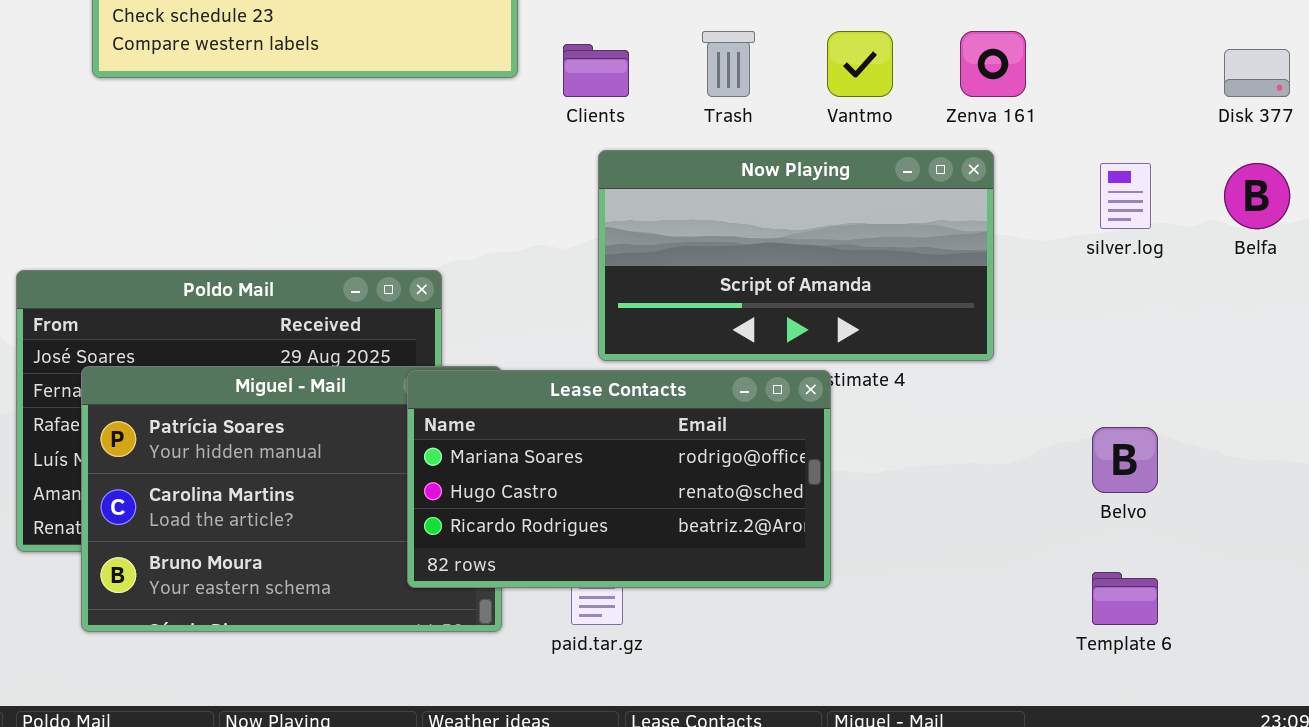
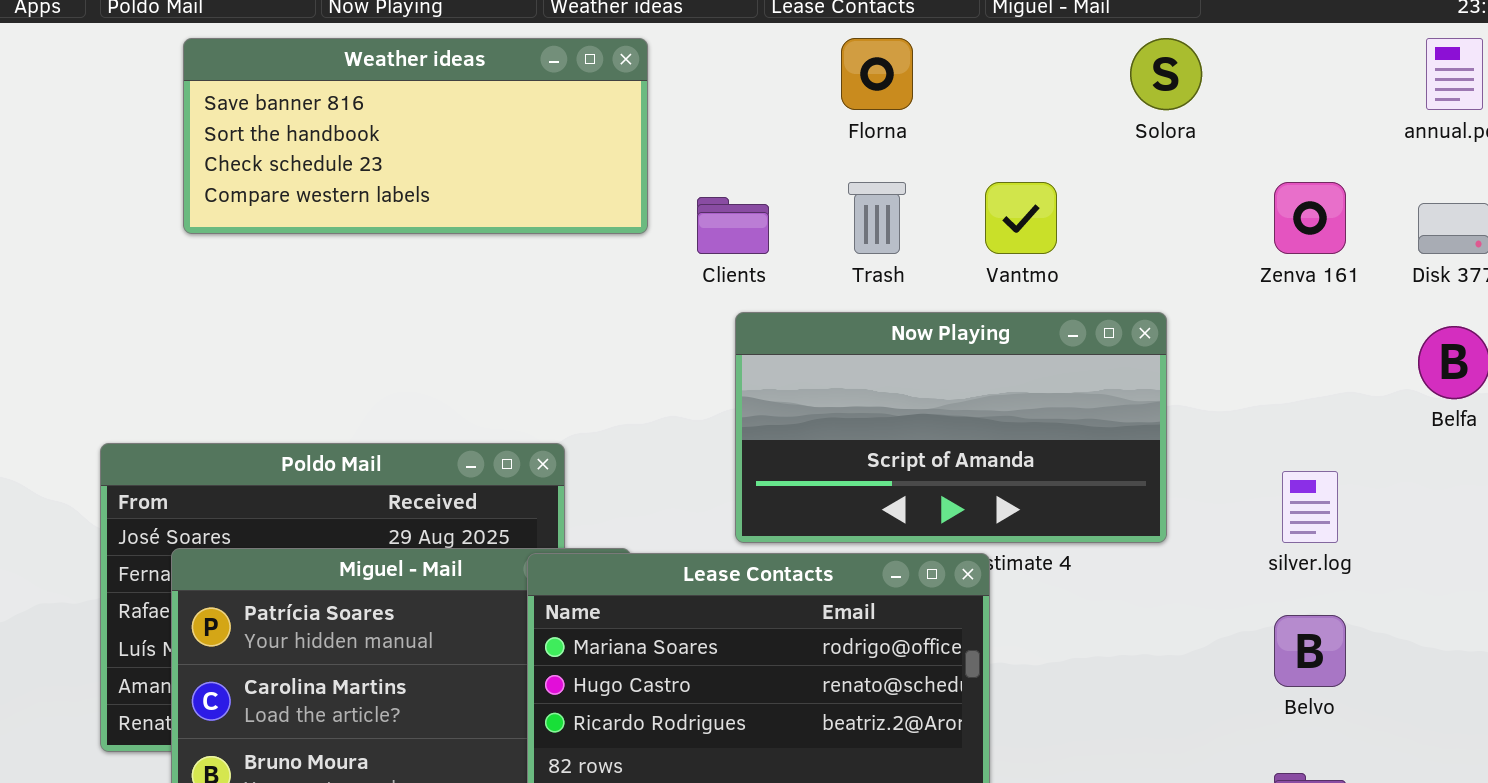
Zenva 161: [960,31,1026,97] -> [1274,182,1346,254], moved
silver.log: [1100,163,1151,229] -> [1282,471,1338,543], moved

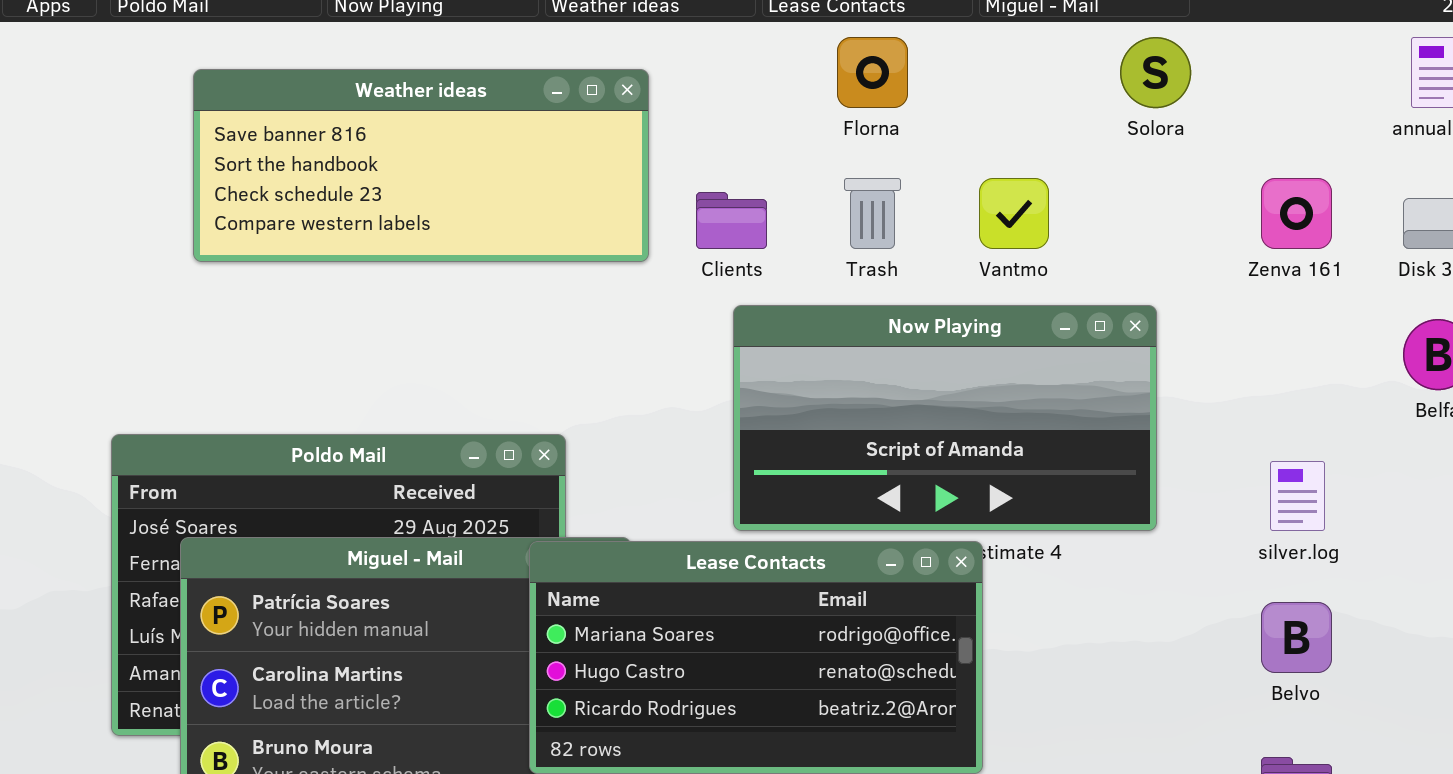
Weather ideas: [183,38,648,234] -> [193,69,649,262], moved

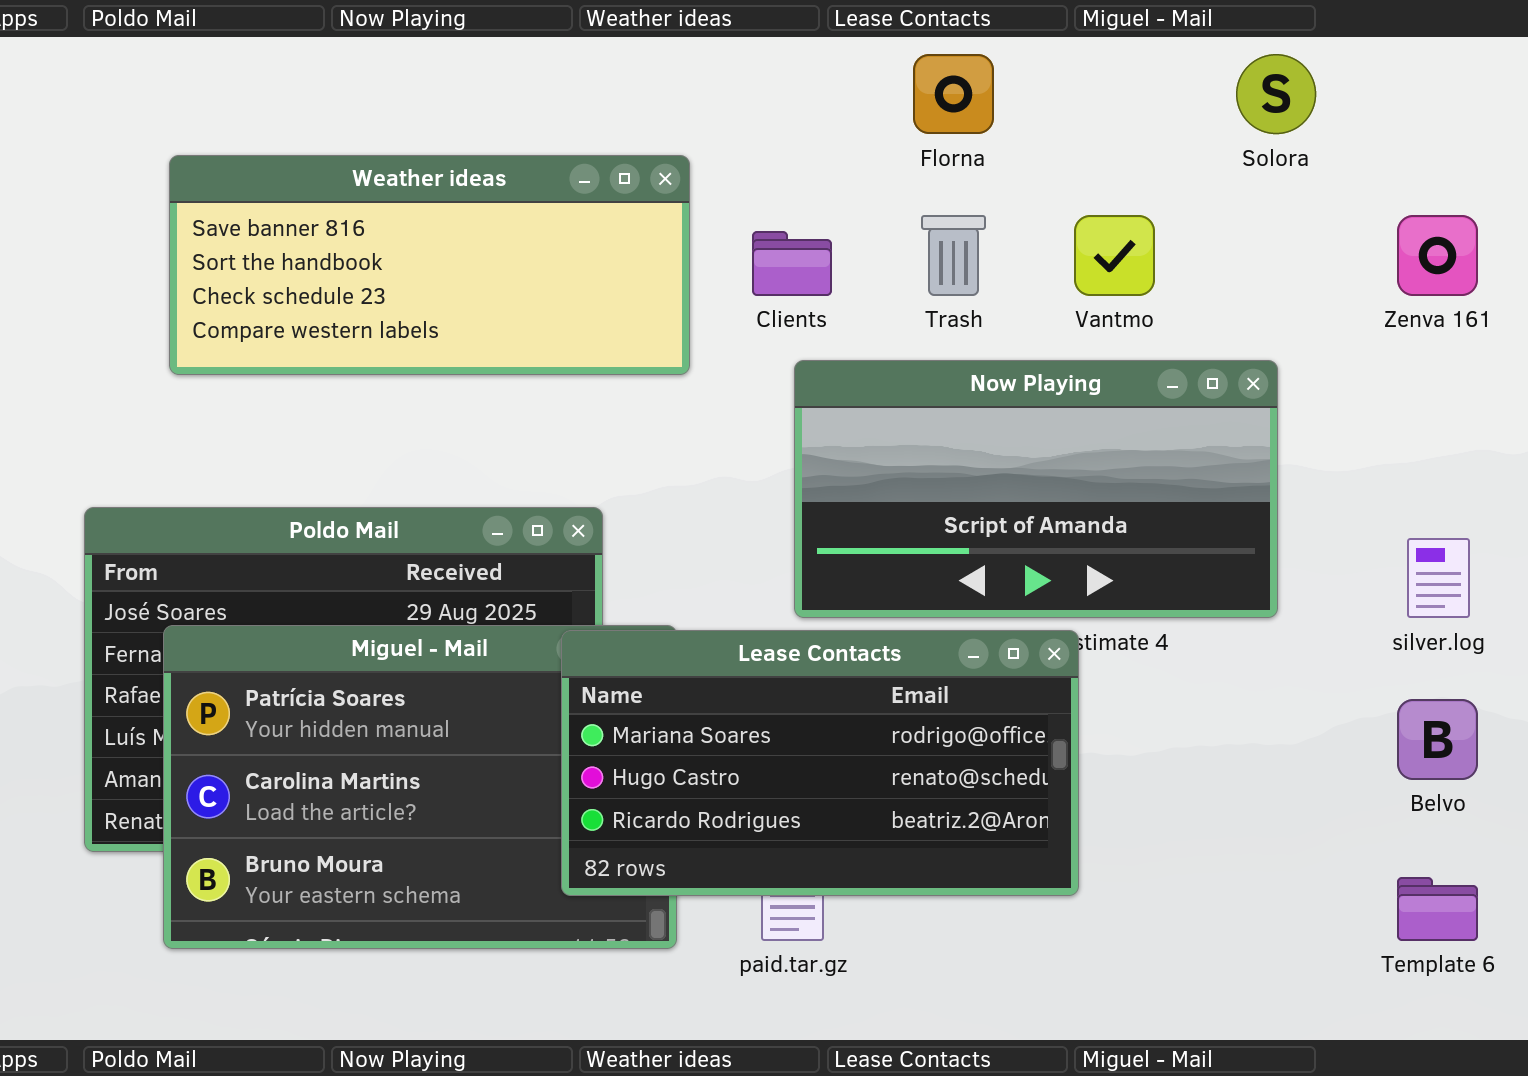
Weather ideas: [193,69,649,262] -> [169,155,690,375], moved

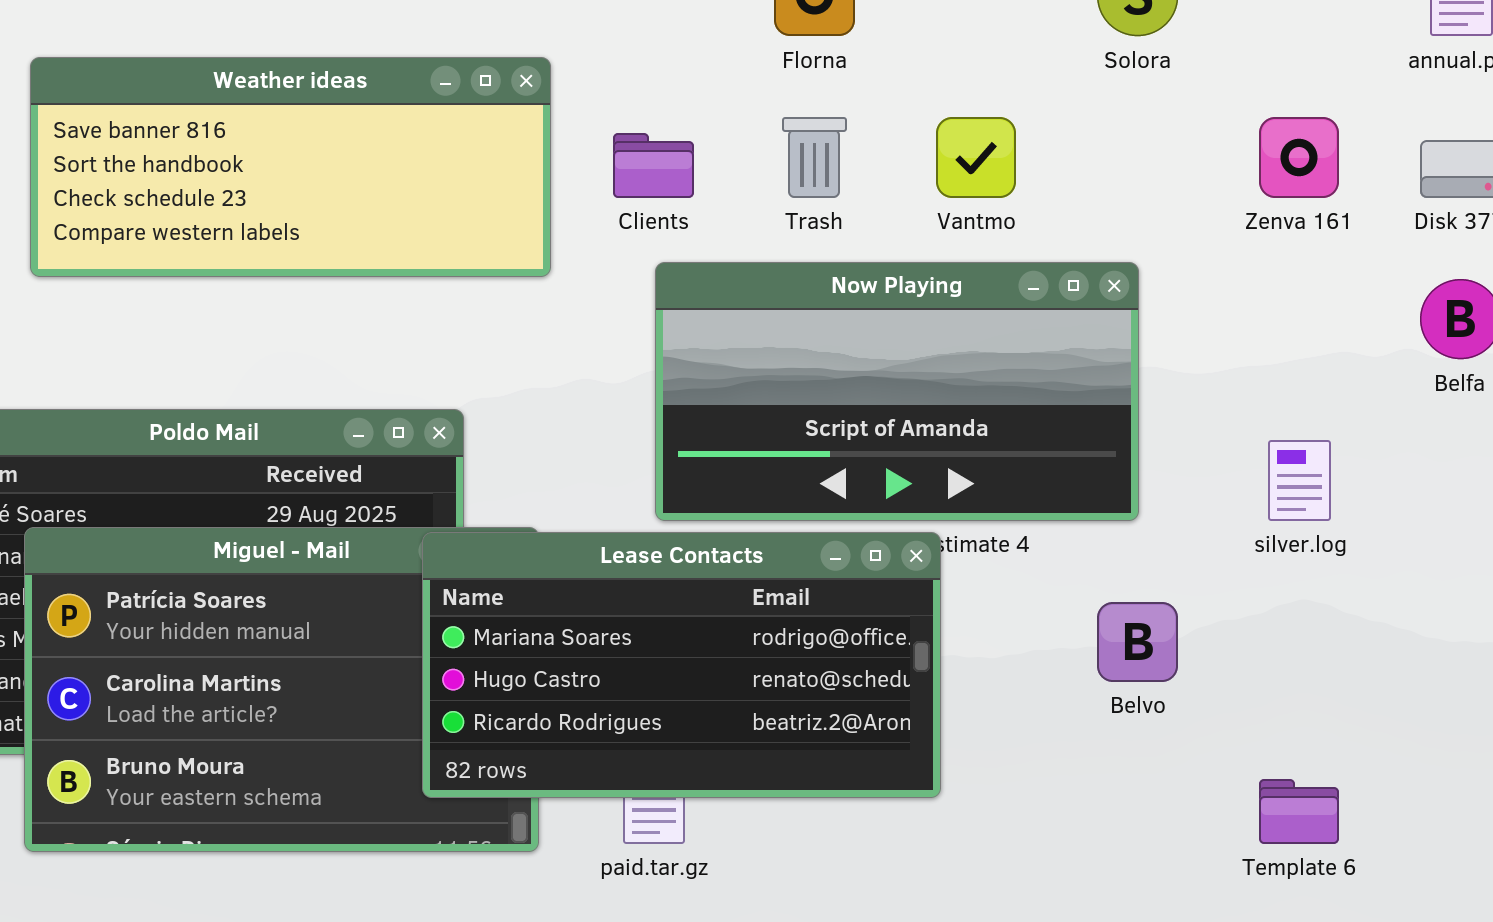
Belvo: [1397,699,1478,780] -> [1097,602,1178,682], moved

